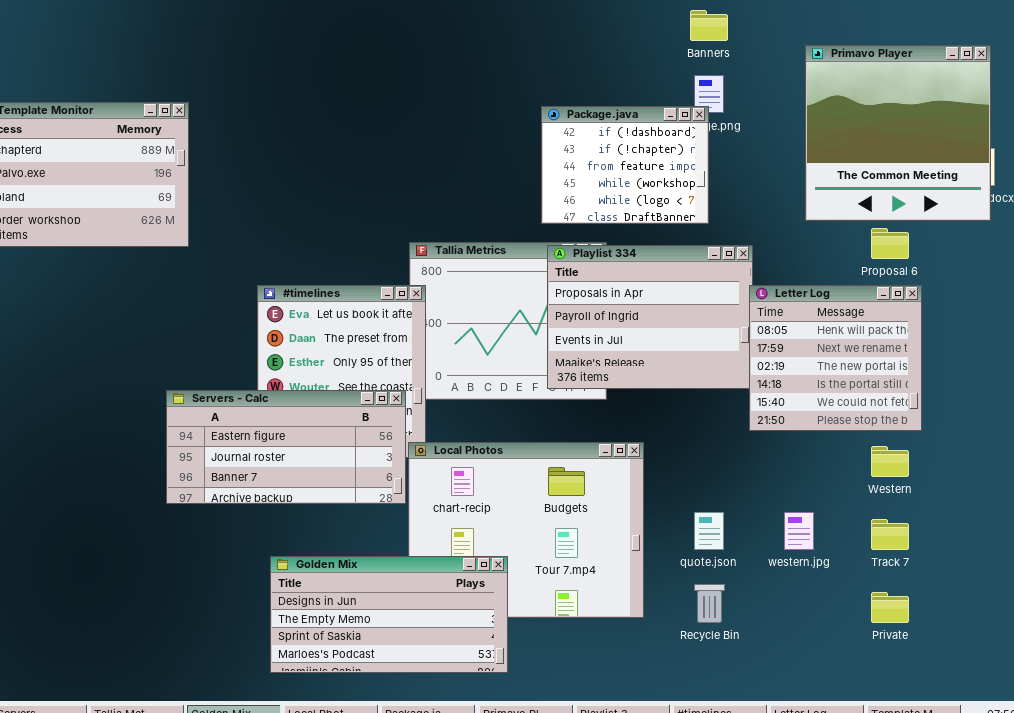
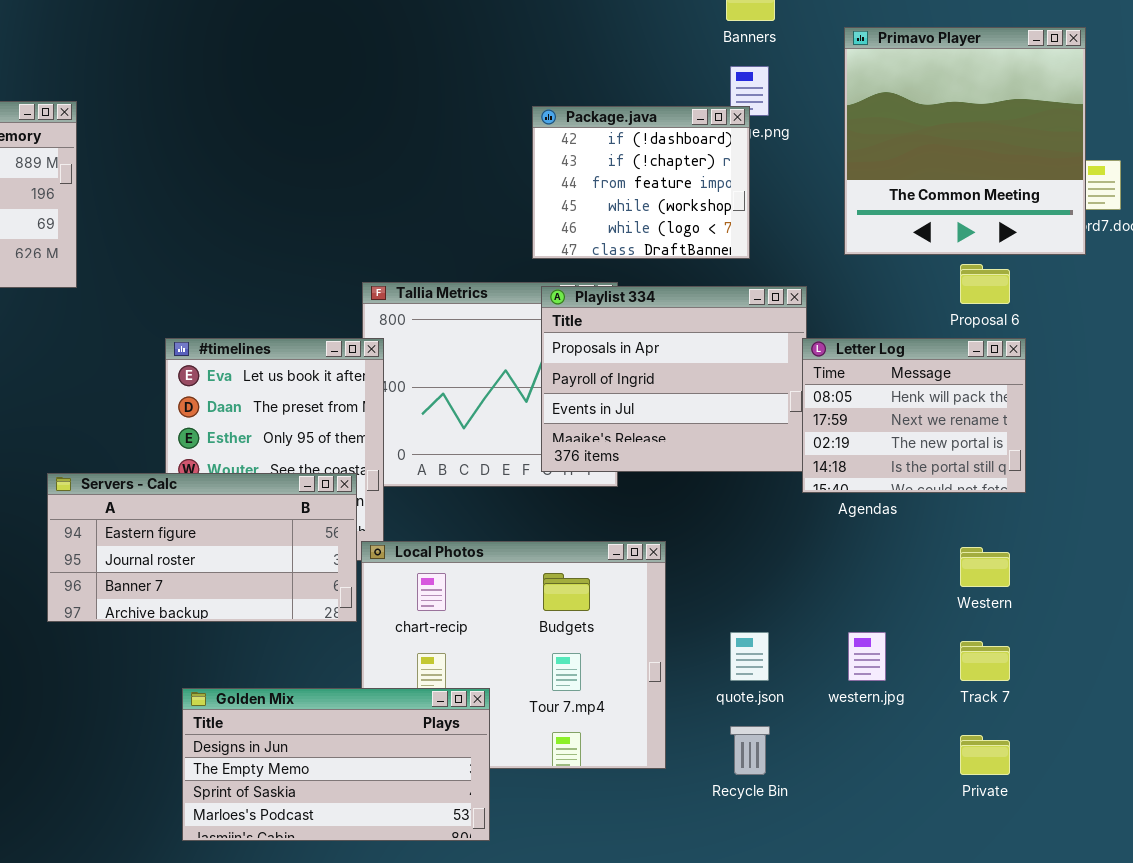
Primavo Player: [805,45,991,221] -> [844,27,1086,255], moved
Letter Log: [749,285,922,431] -> [802,338,1026,493], resized

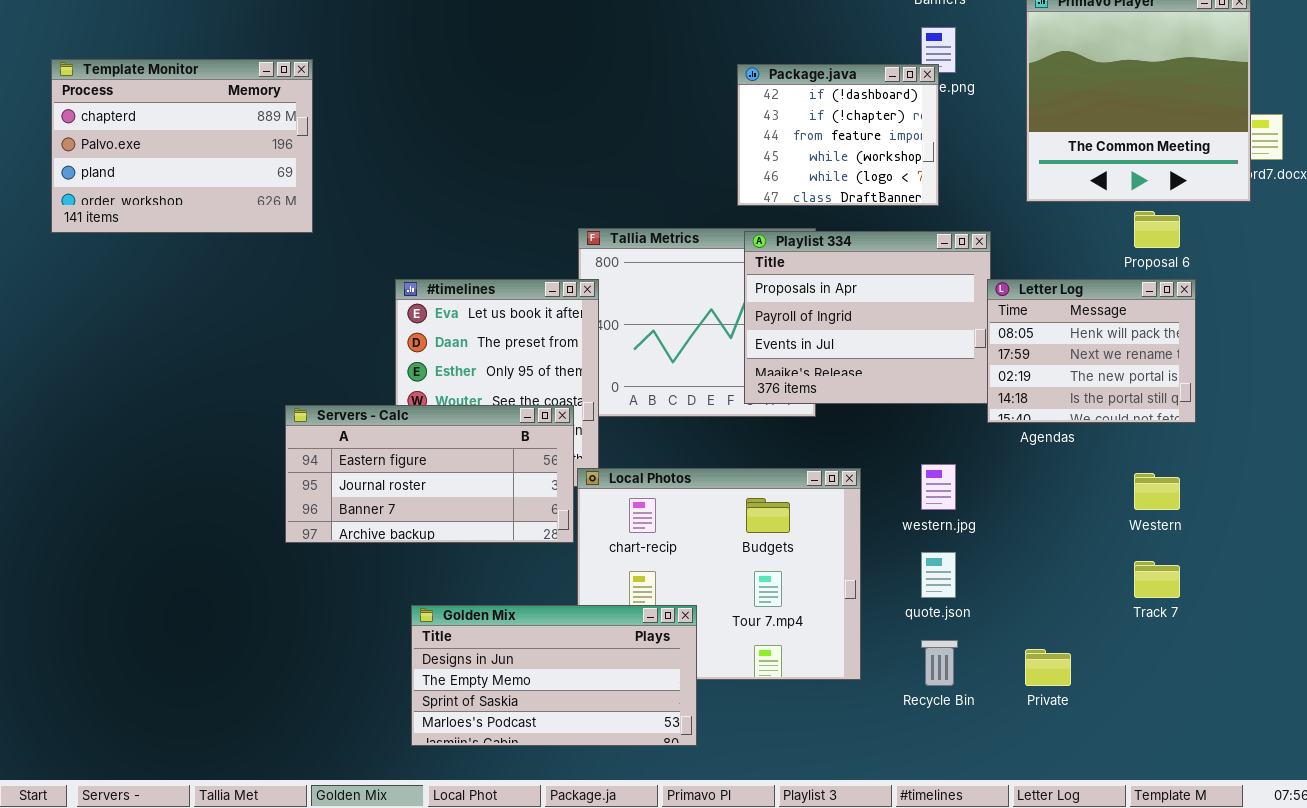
western.jpg: [848,632,886,681] -> [921,464,956,510], moved
Private: [960,735,1010,775] -> [1025,649,1071,686], moved

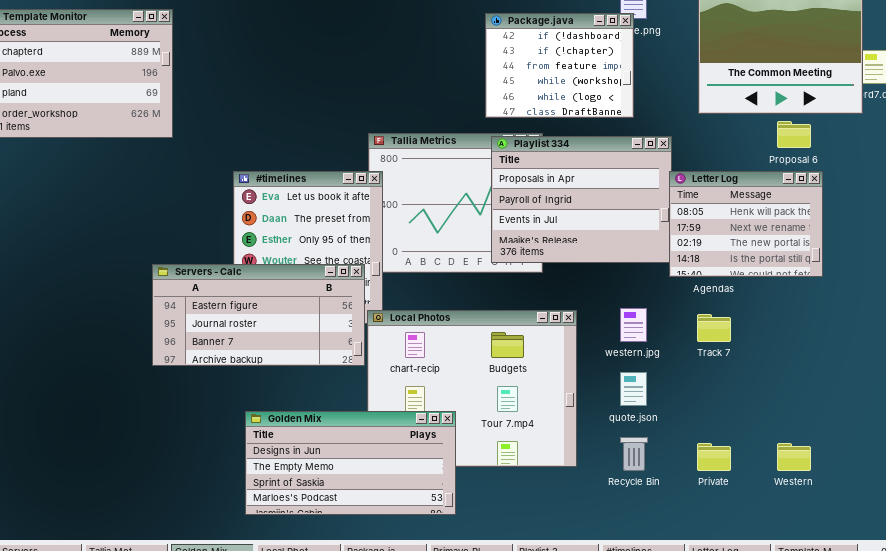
Western: [1134,473,1180,510] -> [777,443,811,471], moved
Track 7: [1134,561,1180,598] -> [697,314,731,342], moved

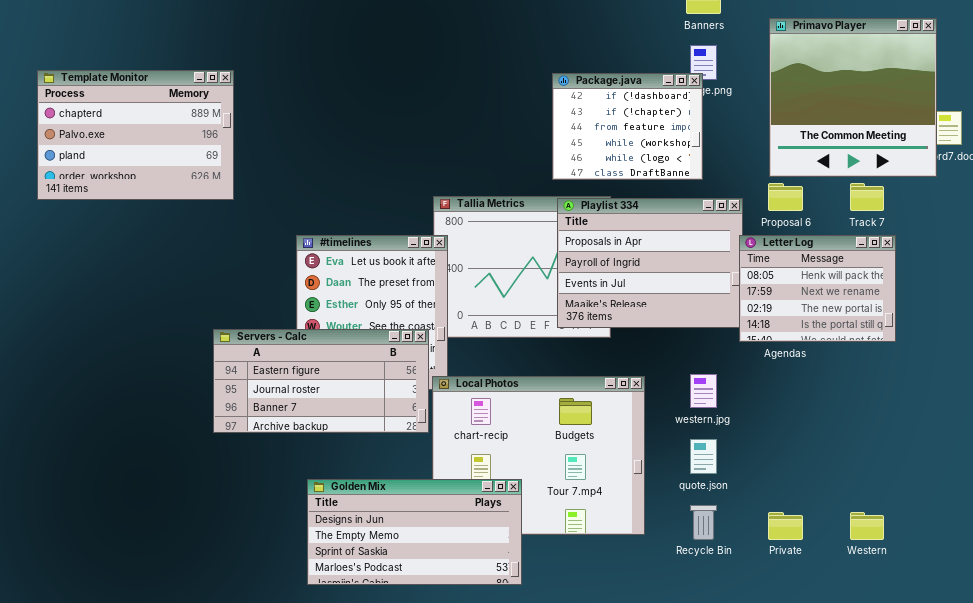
Proposal 6: [777,121,811,148] -> [768,183,803,211], moved
Track 7: [697,314,731,342] -> [850,183,884,211], moved

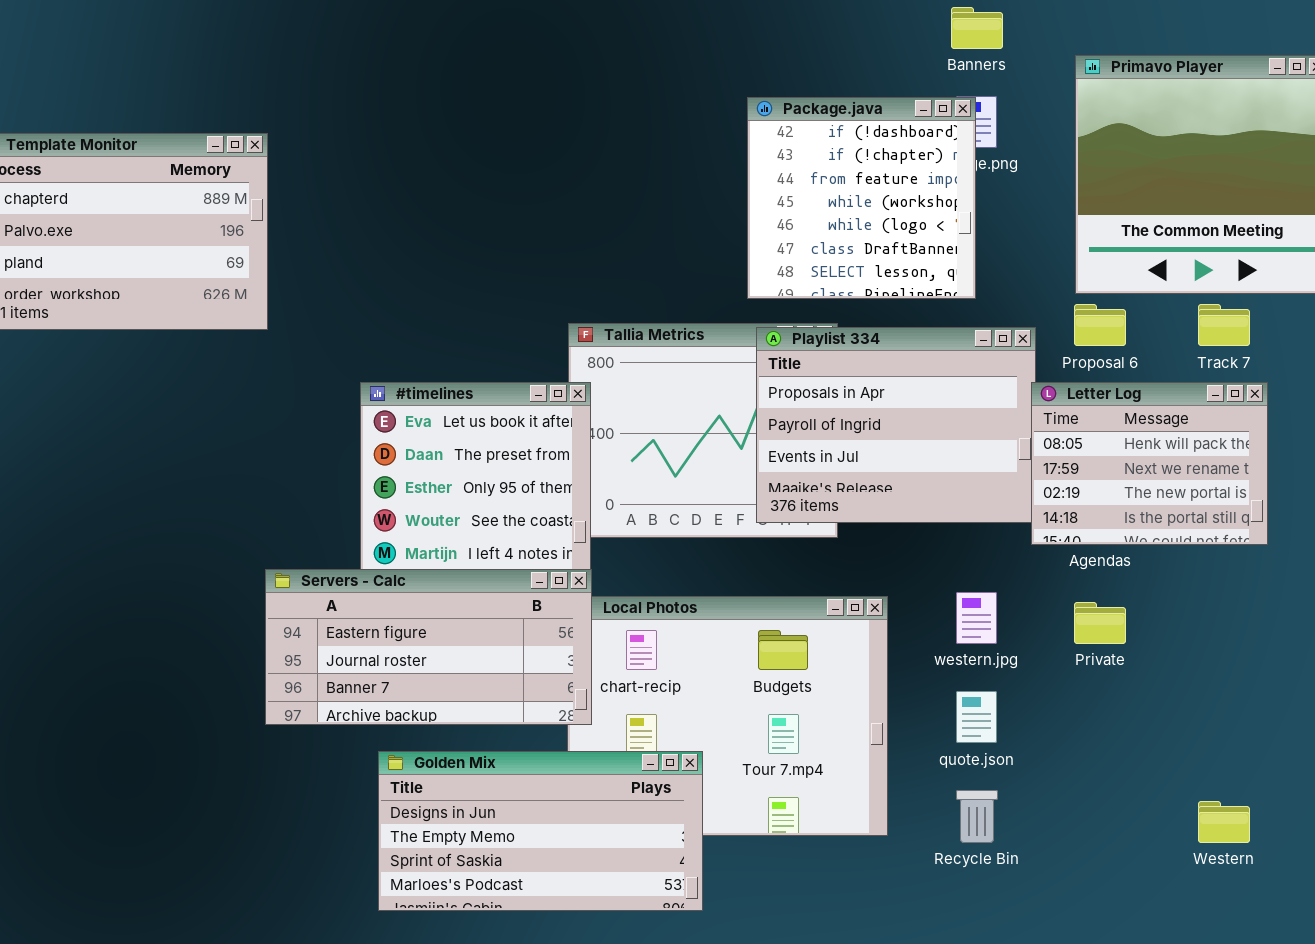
Package.java: [552,73,703,180] -> [747,97,976,299], resized
Servers - Calc: [213,329,429,433] -> [265,569,592,725], moved
Private: [768,512,803,540] -> [1074,602,1126,644], moved

